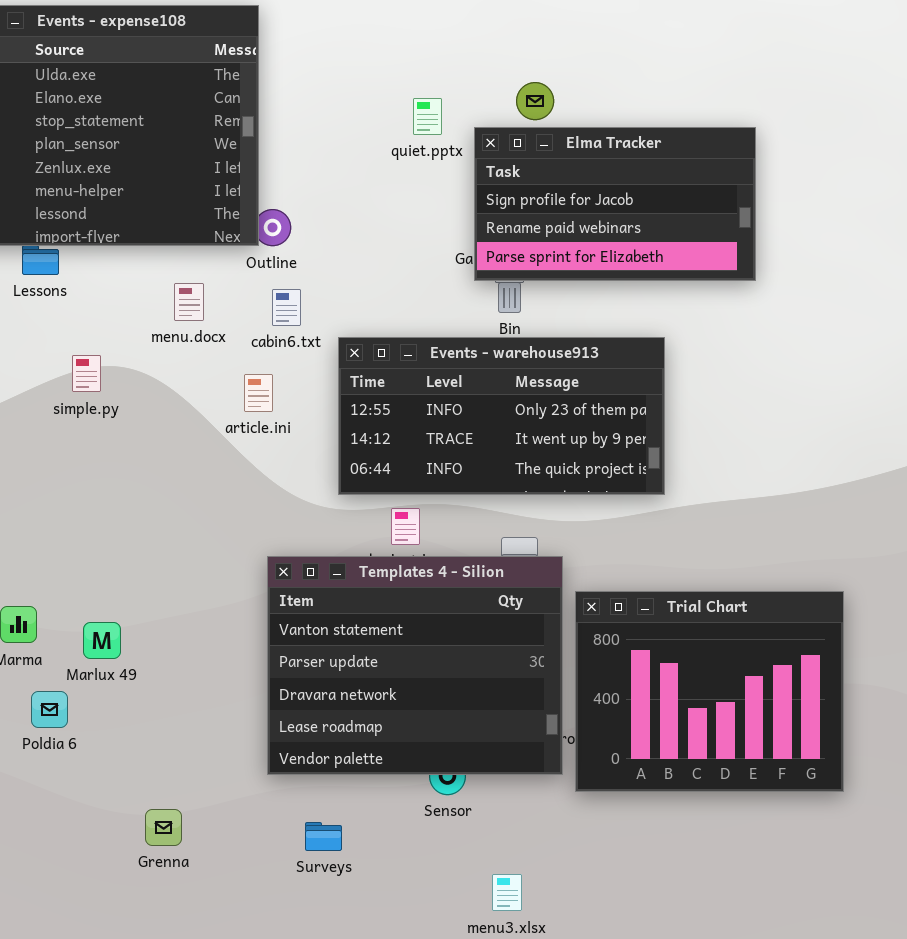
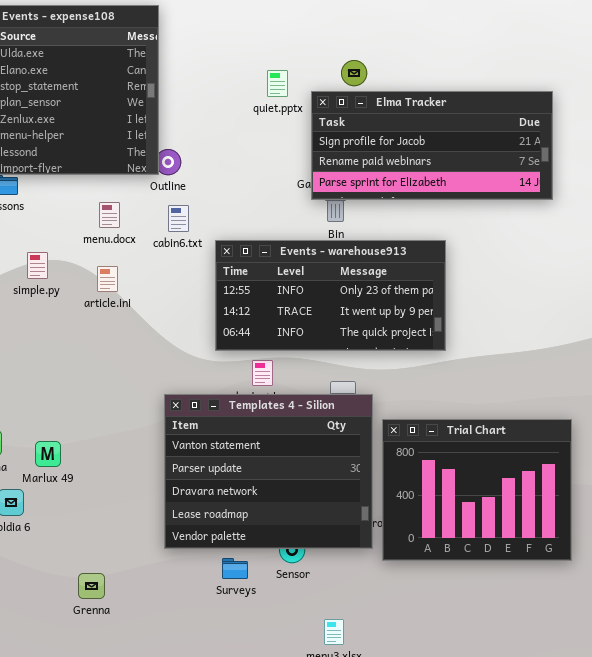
Elma Tracker: [474,127,756,281] -> [311,91,553,200], resized
article.ini: [244,374,273,412] -> [97,266,118,292], moved
Surveys: [305,822,342,851] -> [222,558,248,579], moved

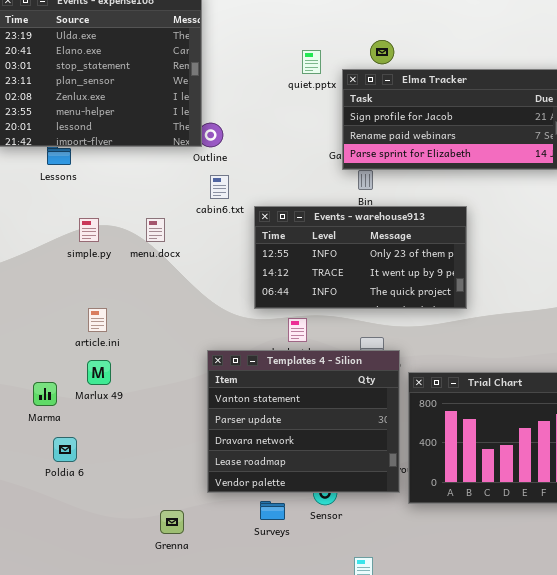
menu.docx: [99,202,120,228] -> [146,218,165,242], moved
article.ini: [97,266,118,292] -> [88,308,107,332], moved
Marlux 49: [35,441,61,467] -> [87,360,111,385], moved
Grenna: [78,573,105,599] -> [160,510,184,534], moved

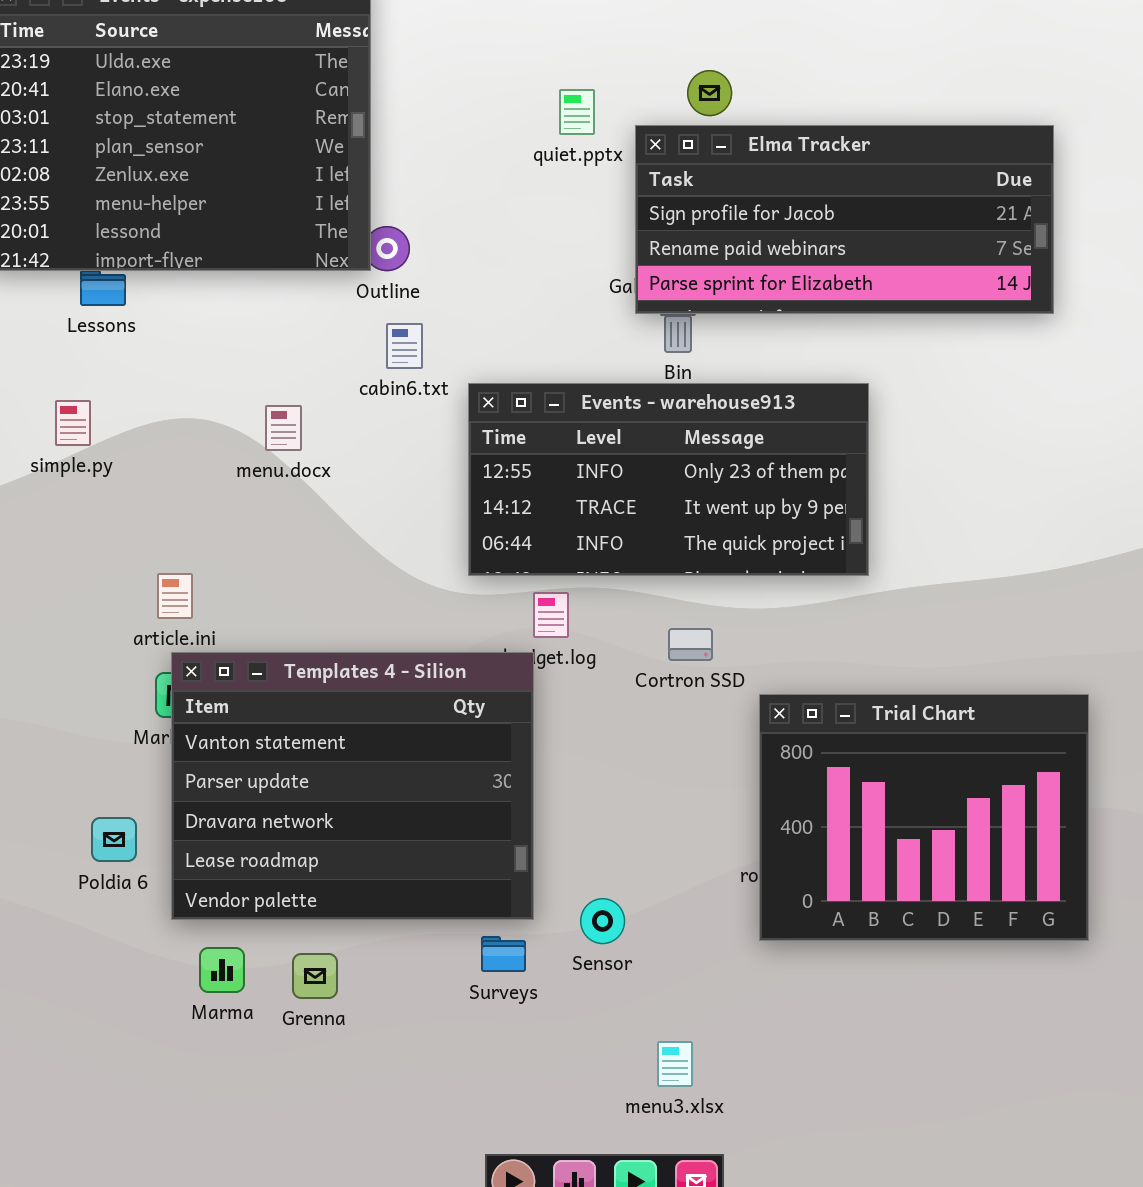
simple.py: [79,218,99,242] -> [55,400,91,446], moved
Templates 4 - Silion: [207,350,400,493] -> [171,652,534,920], moved
Marma: [33,382,57,406] -> [199,947,245,993], moved

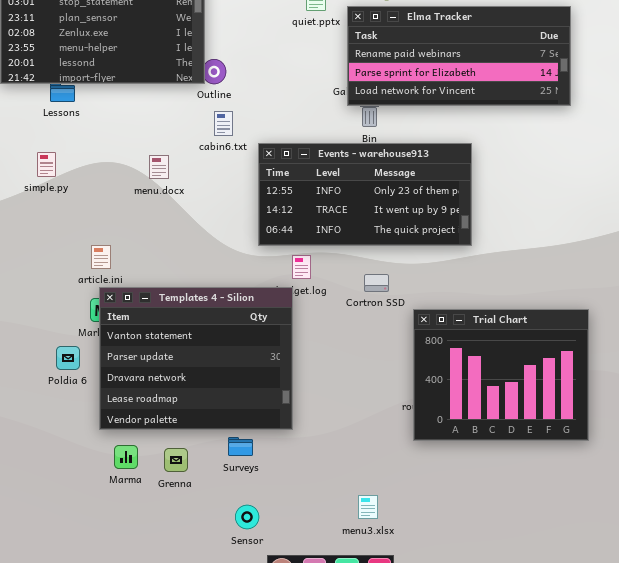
Elma Tracker: [635,125,1054,314] -> [347,6,571,106], scrolled down 1 row
Poldia 6: [91,817,137,862] -> [56,346,80,370], moved
Sensor: [580,898,625,944] -> [235,505,259,529], moved
Surveys: [481,936,526,972] -> [228,437,253,456], moved

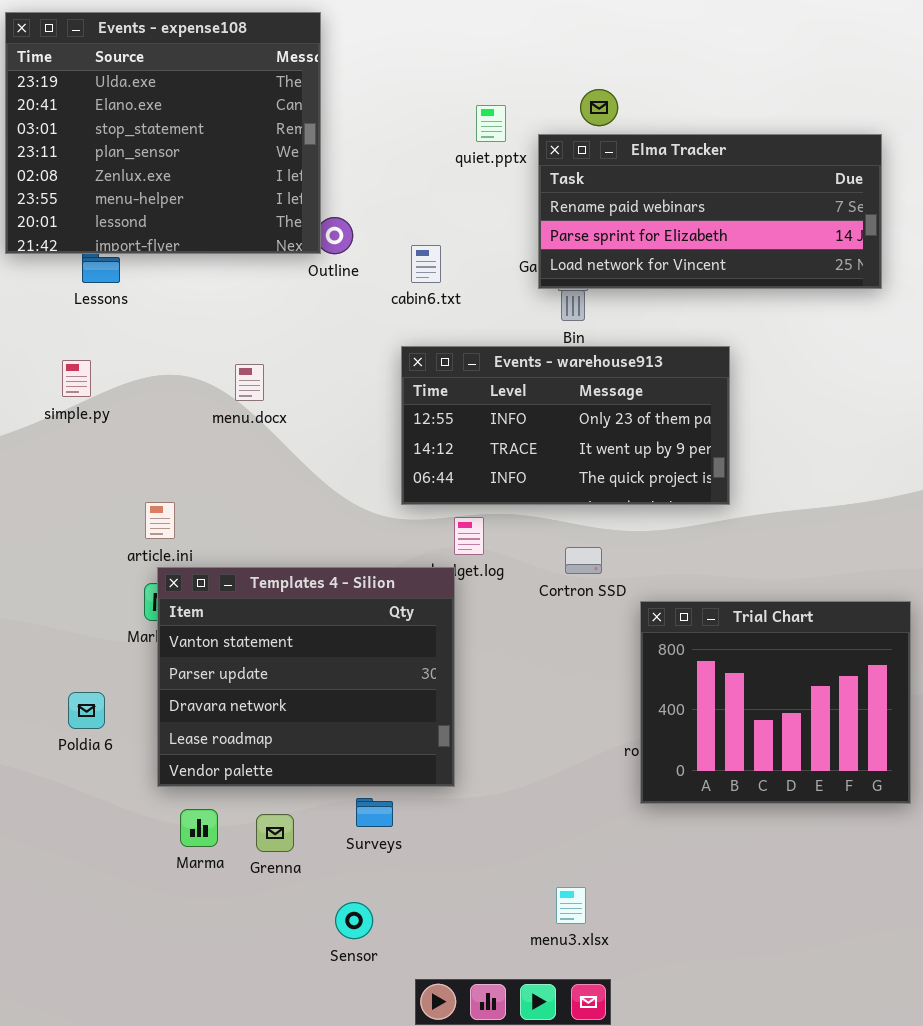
cabin6.txt: [214,111,233,136] -> [411,245,441,283], moved
Poldia 6: [56,346,80,370] -> [68,692,105,729], moved
Sensor: [235,505,259,529] -> [335,902,373,939], moved

